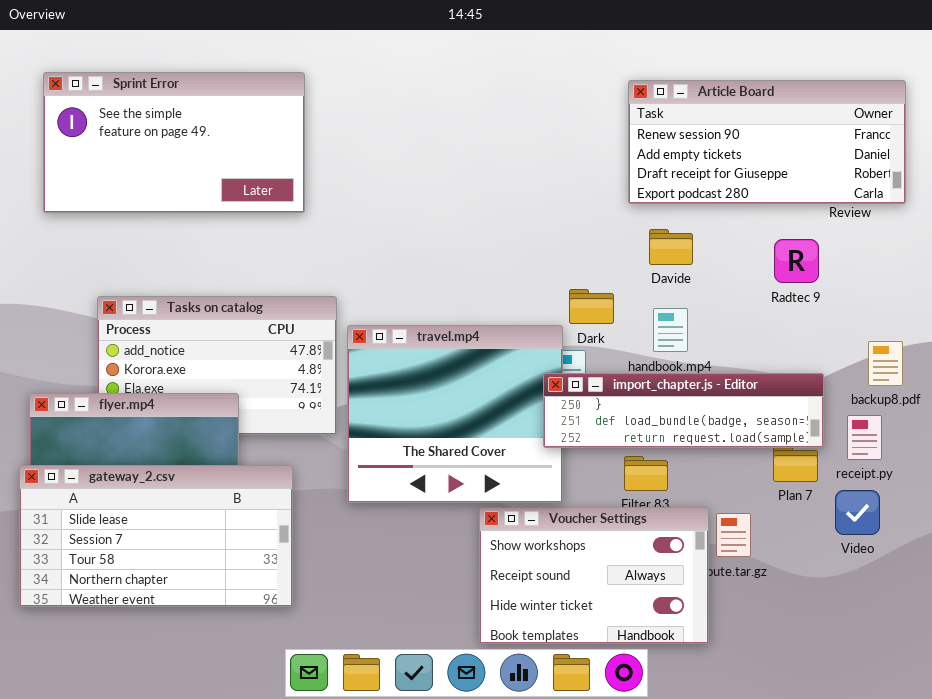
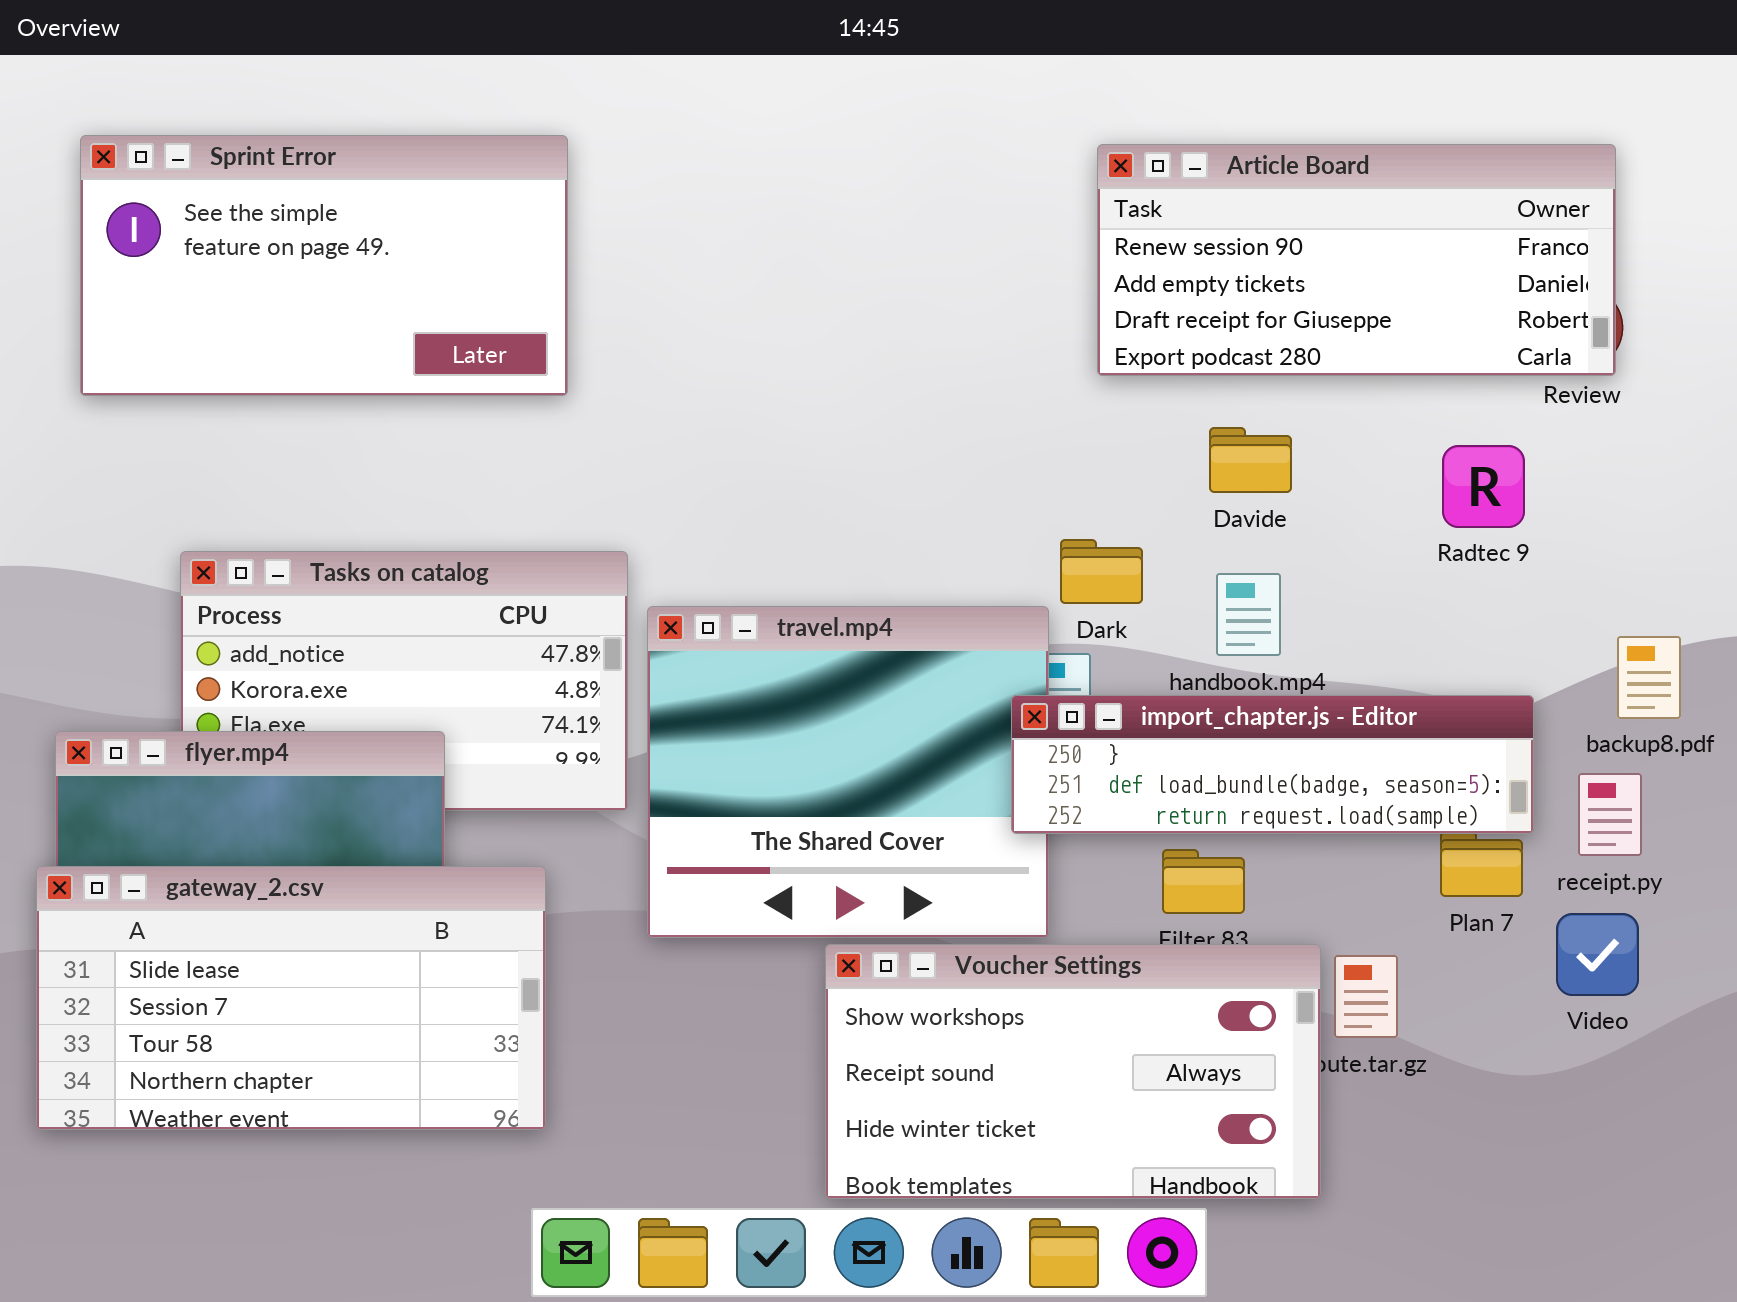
Article Board: [628,80,906,204] -> [1097,144,1616,376], moved
Voucher Settings: [479,507,709,644] -> [825,944,1321,1199], resized

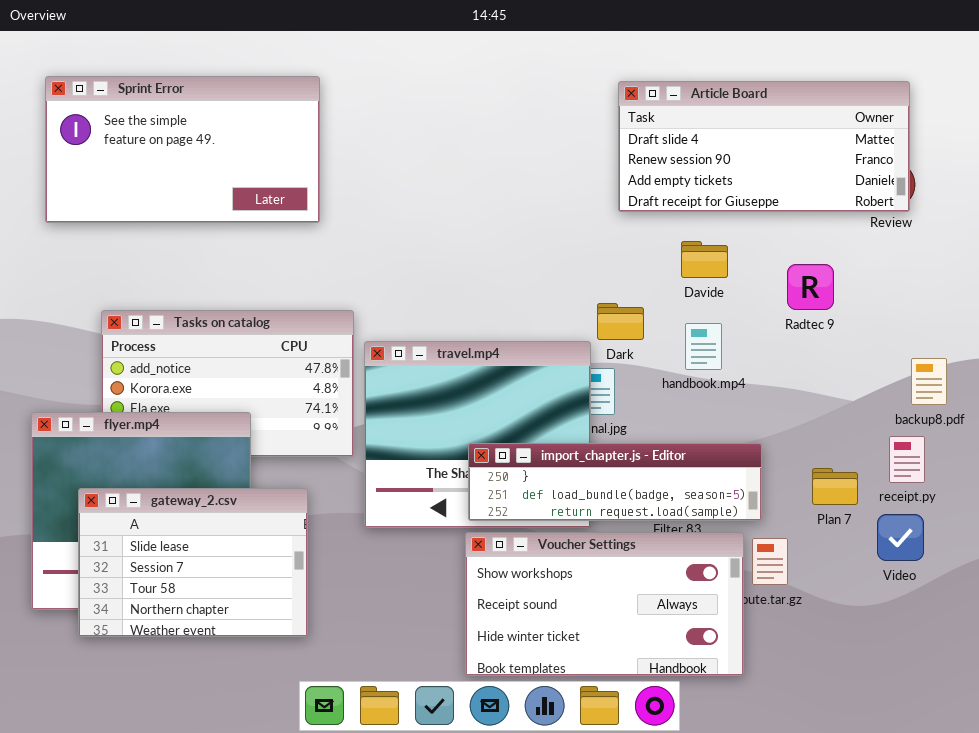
Article Board: [1097,144,1616,376] -> [618,81,910,212], scrolled up 1 row
Radtec 9: [1442,445,1525,528] -> [787,264,834,310], moved
import_chapter.js - Editor: [1011,695,1534,834] -> [468,443,762,521], moved
gateway_2.csv: [36,866,546,1130] -> [78,488,308,637], resized

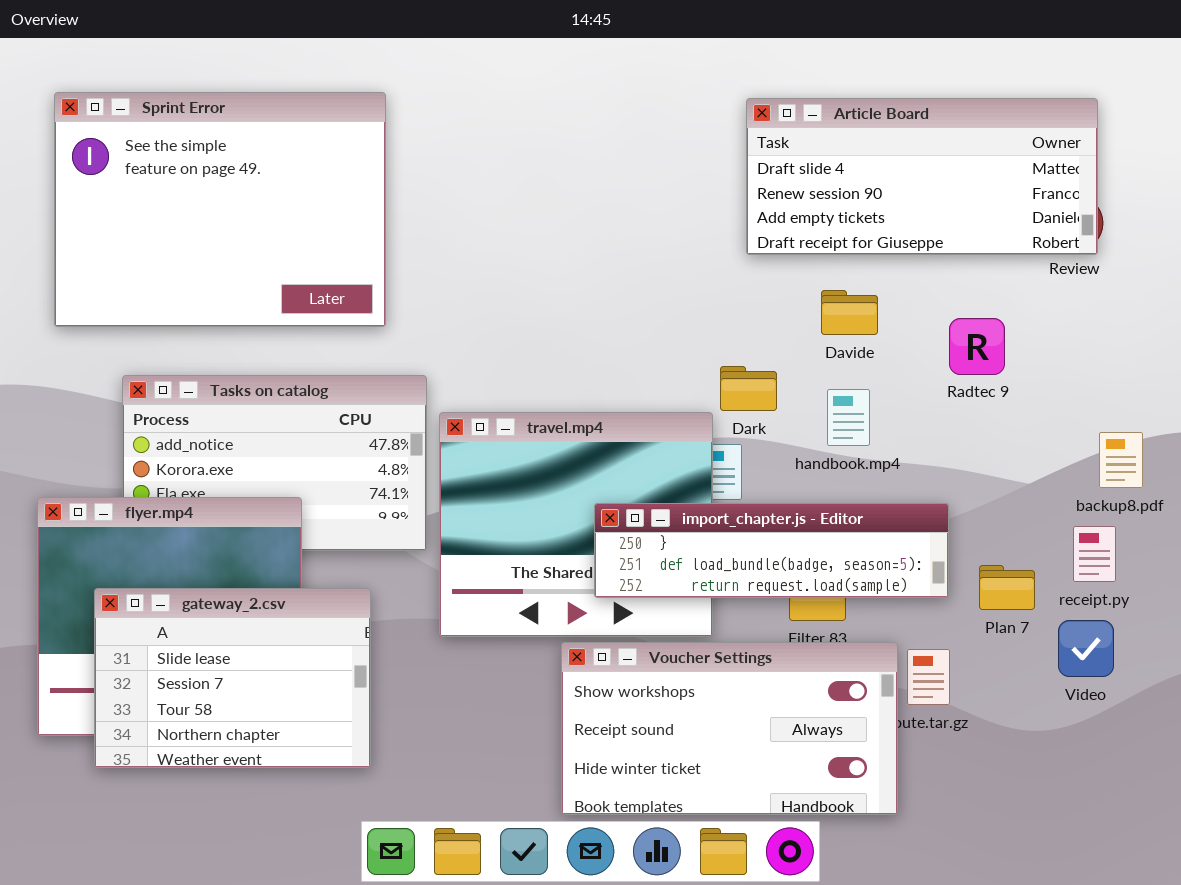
Sprint Error: [45,76,320,223] -> [54,92,386,327], resized
import_chapter.js - Editor: [468,443,762,521] -> [594,503,949,598], moved

